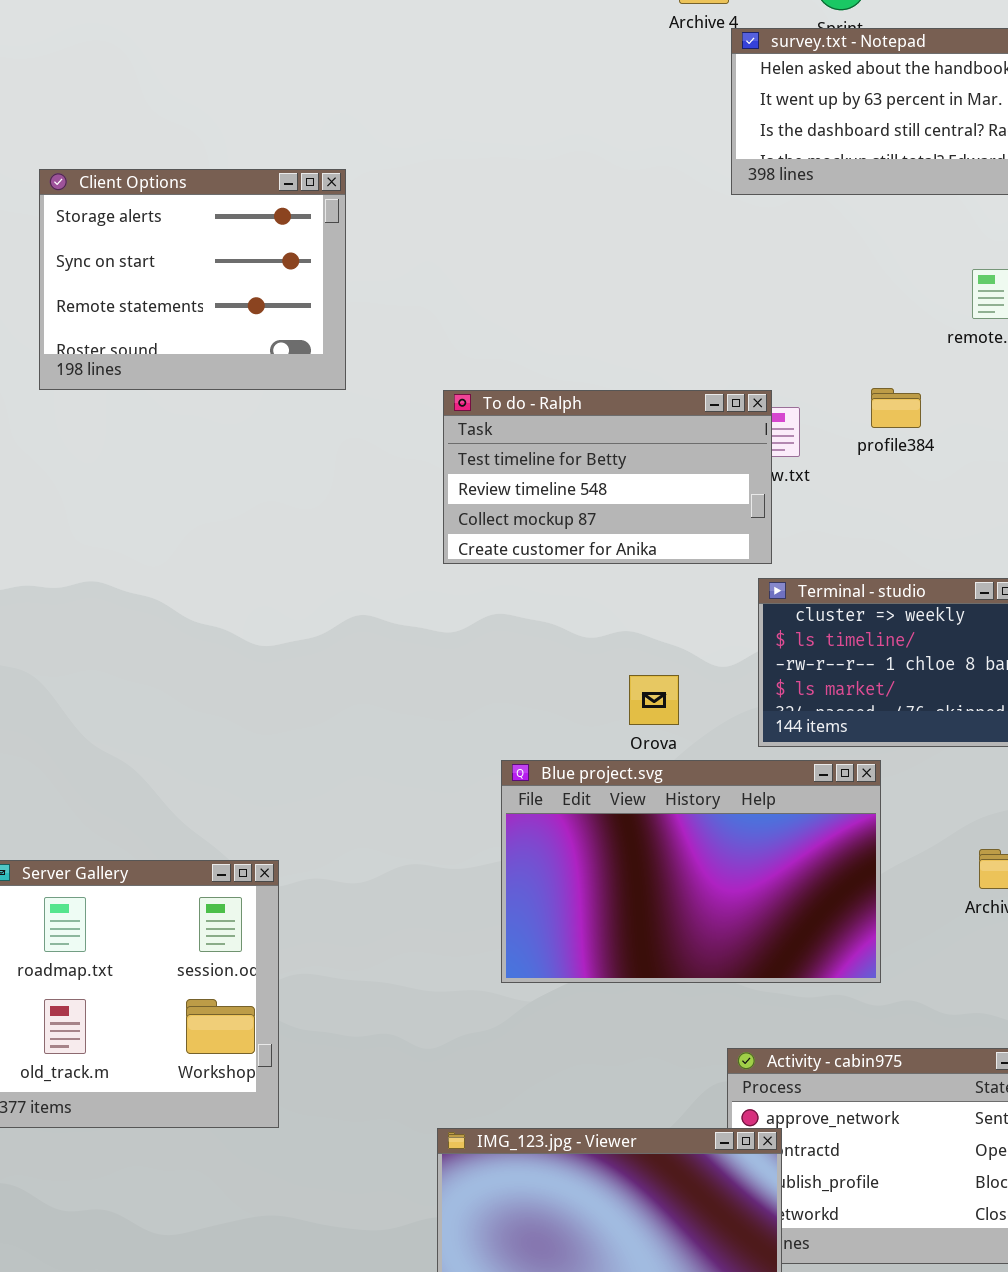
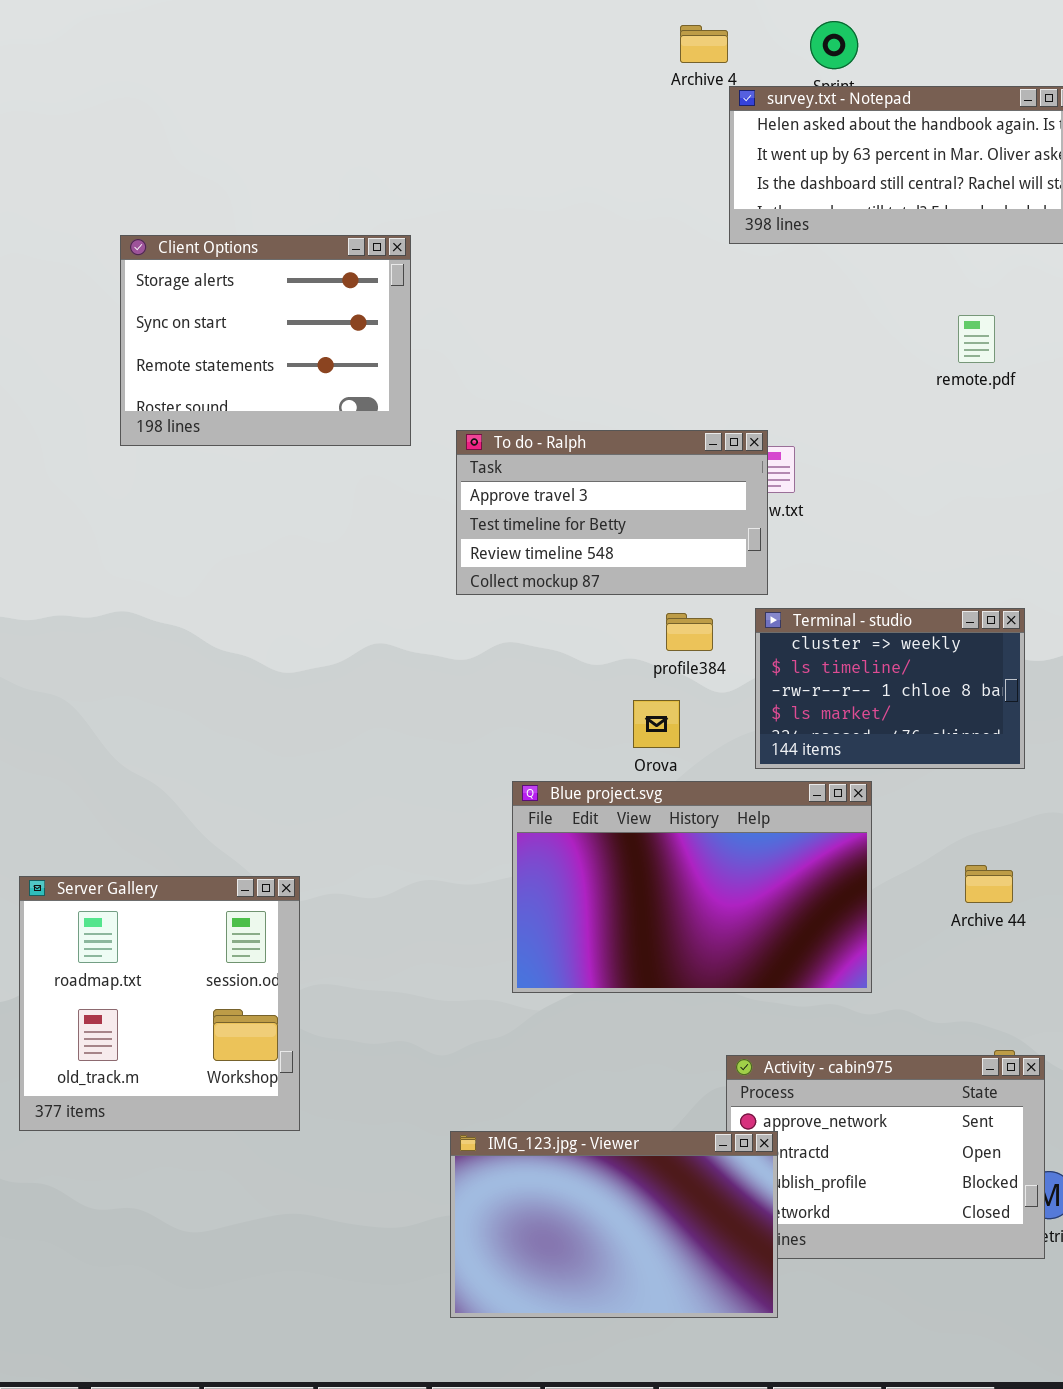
Client Options: [39,169,346,390] -> [120,235,411,446], moved
profile384: [871,388,921,428] -> [666,613,713,651], moved
To do - Ralph: [443,390,772,564] -> [456,430,768,595], scrolled up 1 row

